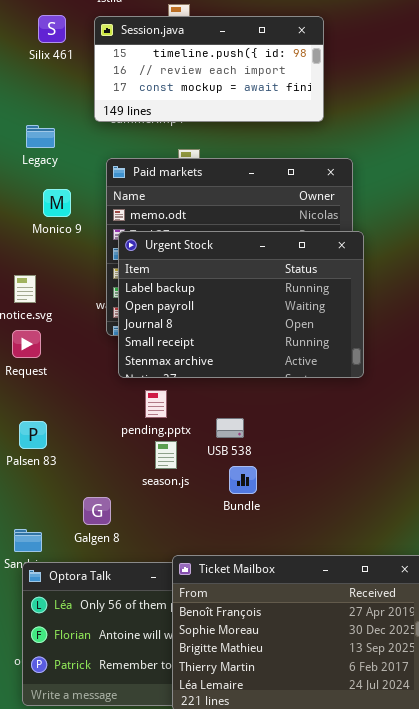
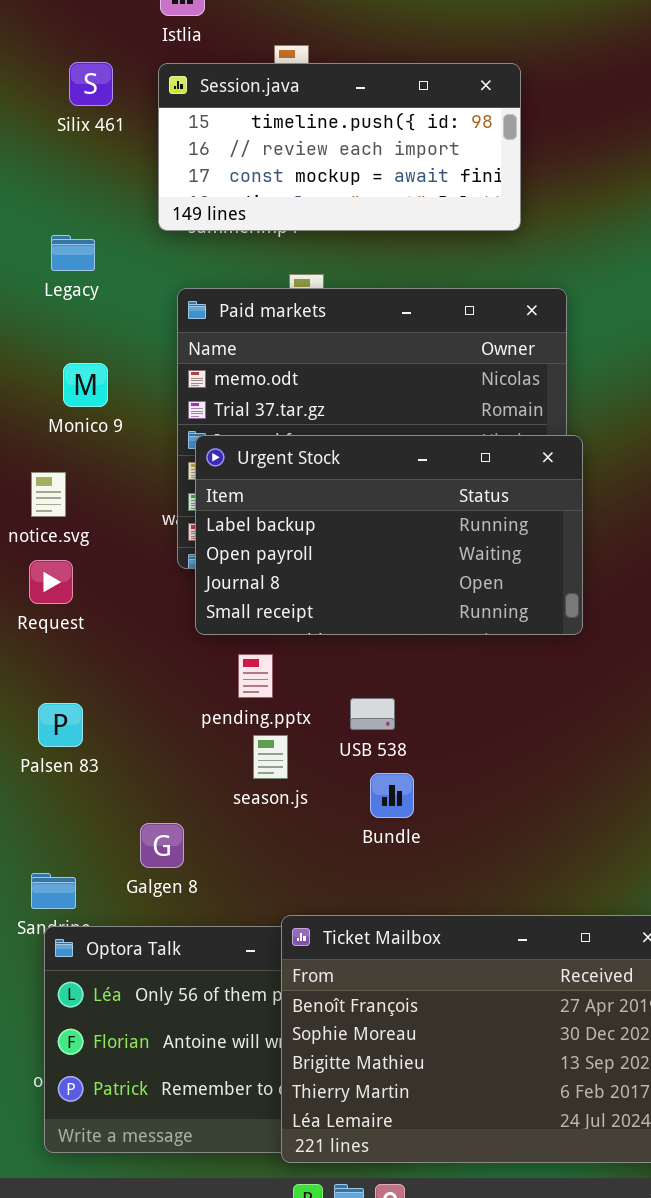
Monico 9: [43,189,71,217] -> [63,363,108,407], moved
Urgent Stock: [118,231,364,378] -> [195,435,583,635], resized

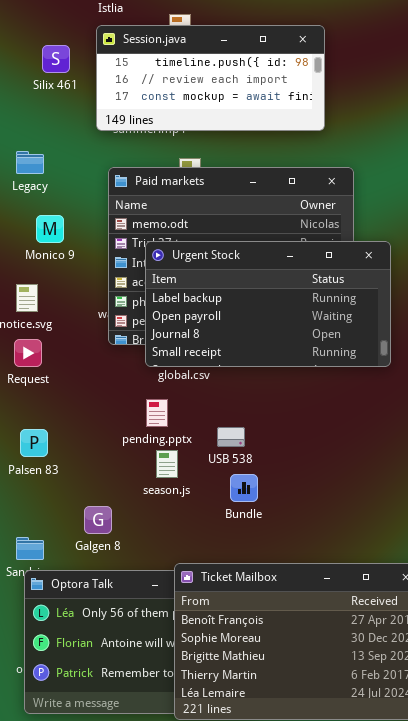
Silix 461: [69,62,113,106] -> [42,45,70,73], moved
Legacy: [51,235,95,271] -> [16,151,44,174], moved
Urgent Stock: [195,435,583,635] -> [145,241,391,367], moved

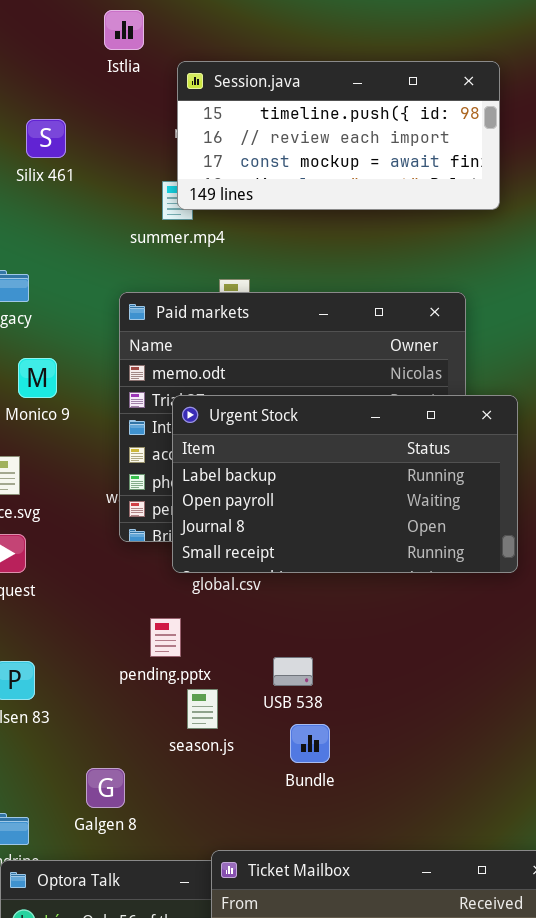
Session.java: [96,25,325,131] -> [177,61,500,210], moved
pending.pptx: [146,399,168,427] -> [150,618,181,657], moved

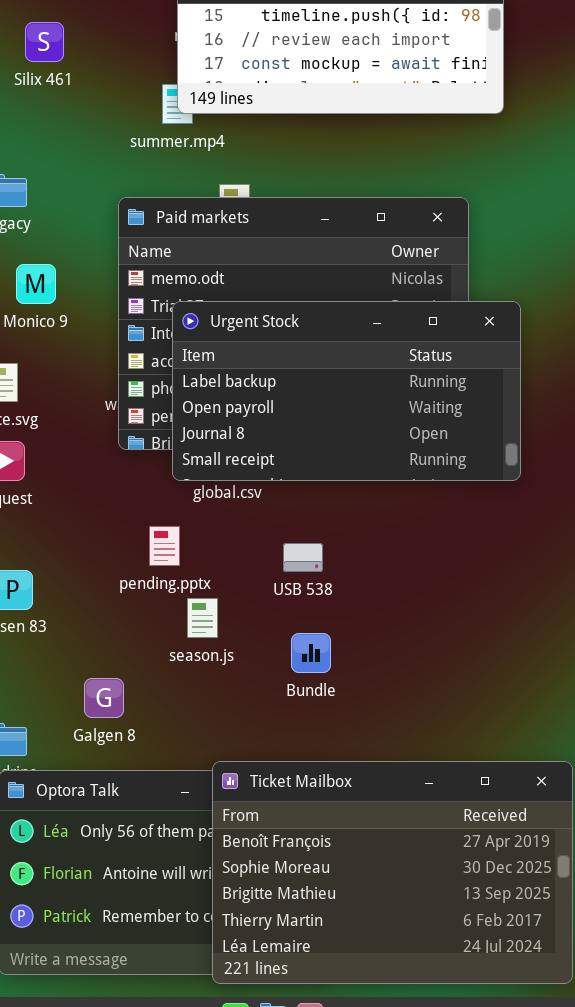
USB 538: [273,657,313,686] -> [283,543,323,572], moved

